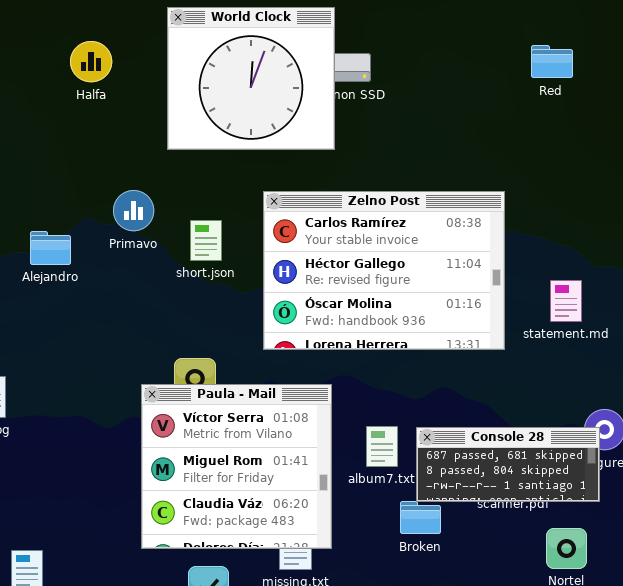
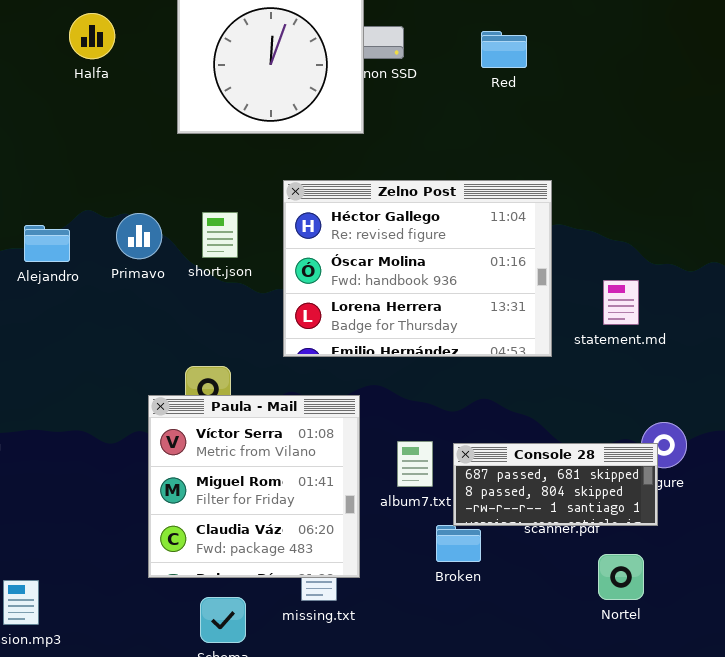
Red: [531,45,573,78] -> [481,31,527,68], moved
Primavo: [113,190,154,231] -> [116,213,162,259], moved
Zelno Post: [263,191,505,350] -> [283,180,552,357], scrolled down 1 row

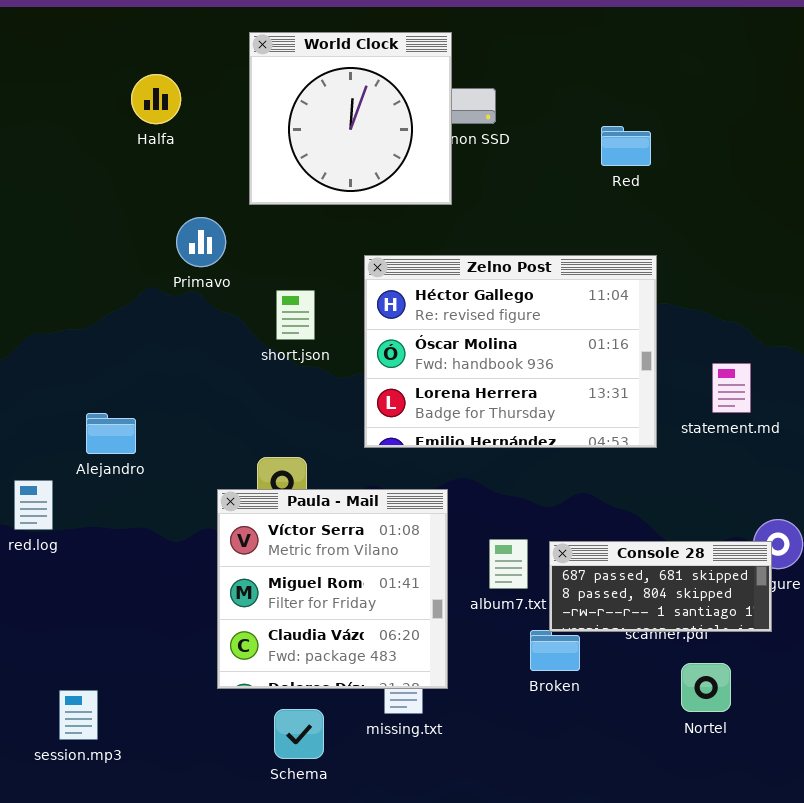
Red: [481,31,527,68] -> [601,126,651,166], moved
Primavo: [116,213,162,259] -> [176,217,226,267], moved
Alejandro: [24,225,70,262] -> [86,413,136,454], moved
Nortel: [598,554,644,600] -> [681,663,731,712], moved

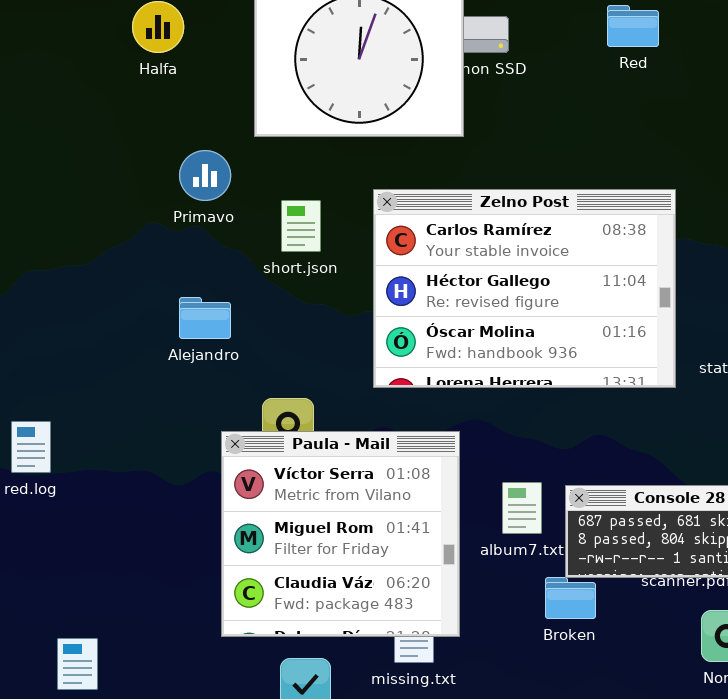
Red: [601,126,651,166] -> [607,5,659,47], moved
Zelno Post: [364,255,657,448] -> [373,189,676,388], scrolled up 1 row
short.json: [276,290,315,340] -> [281,200,321,252], moved
Alejandro: [86,413,136,454] -> [179,297,231,339], moved

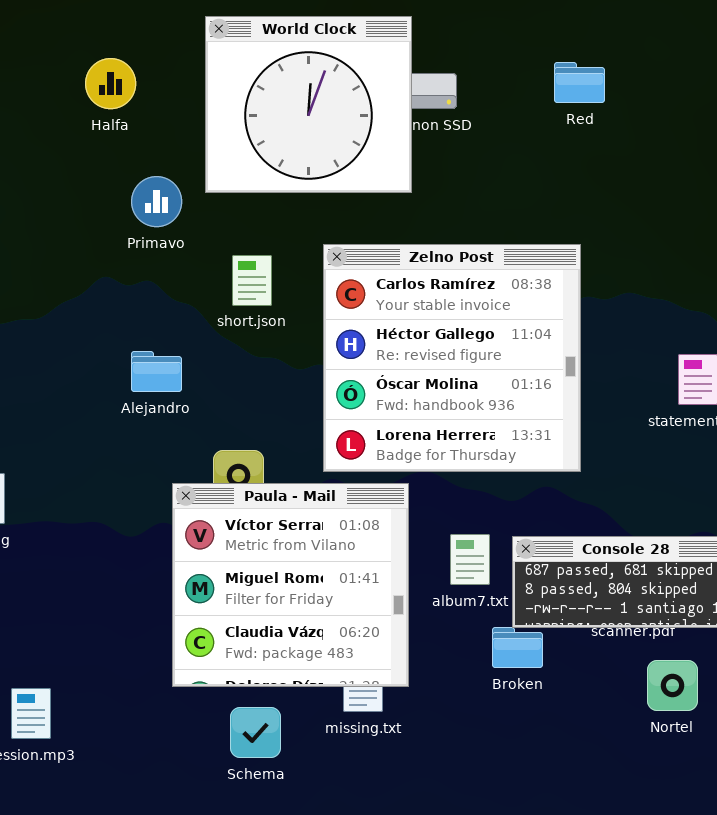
Primavo: [179,150,231,201] -> [131,176,182,227], moved
Zelno Post: [373,189,676,388] -> [323,244,581,472], resized

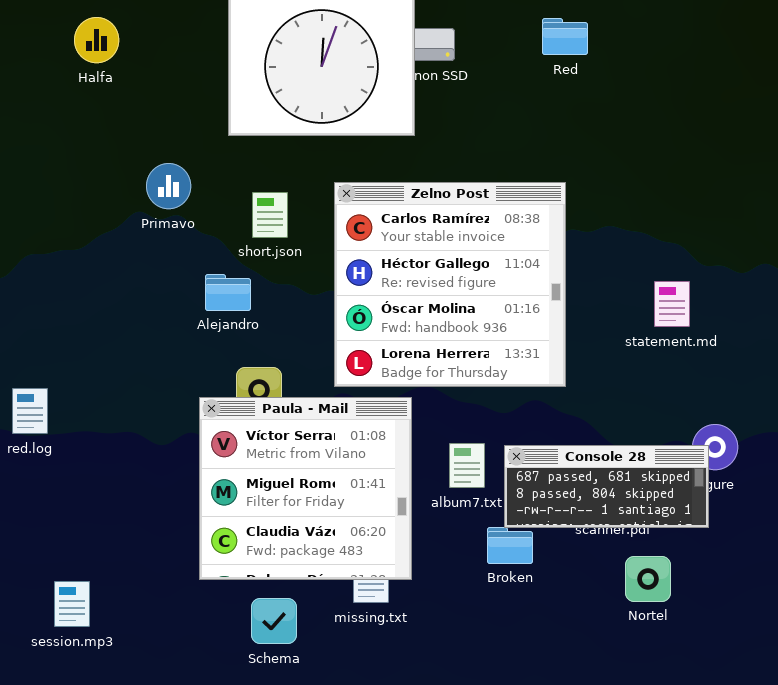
Halfa: [85,58,136,109] -> [74,17,119,63], moved
Primavo: [131,176,182,227] -> [146,163,191,209], moved
Alejandro: [131,351,182,392] -> [205,274,251,311], moved

